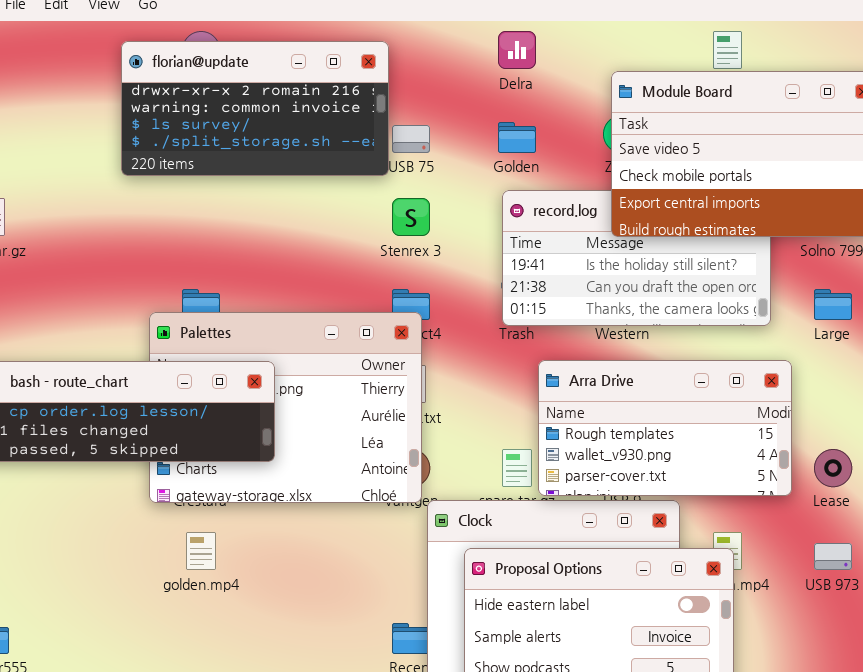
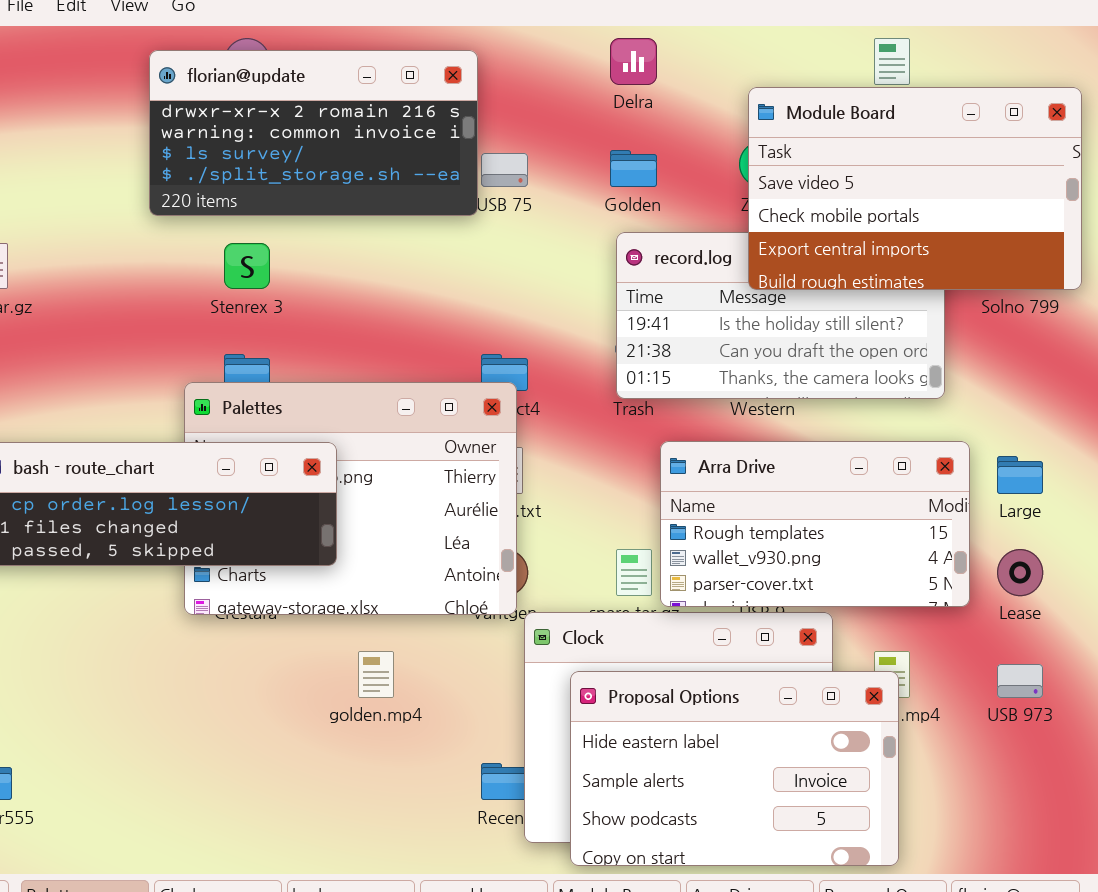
Stenrex 3: [392,198,430,236] -> [224,243,270,289], moved
Large: [814,289,852,320] -> [997,456,1043,494], moved
golden.mp4: [186,532,216,570] -> [358,651,394,698], moved

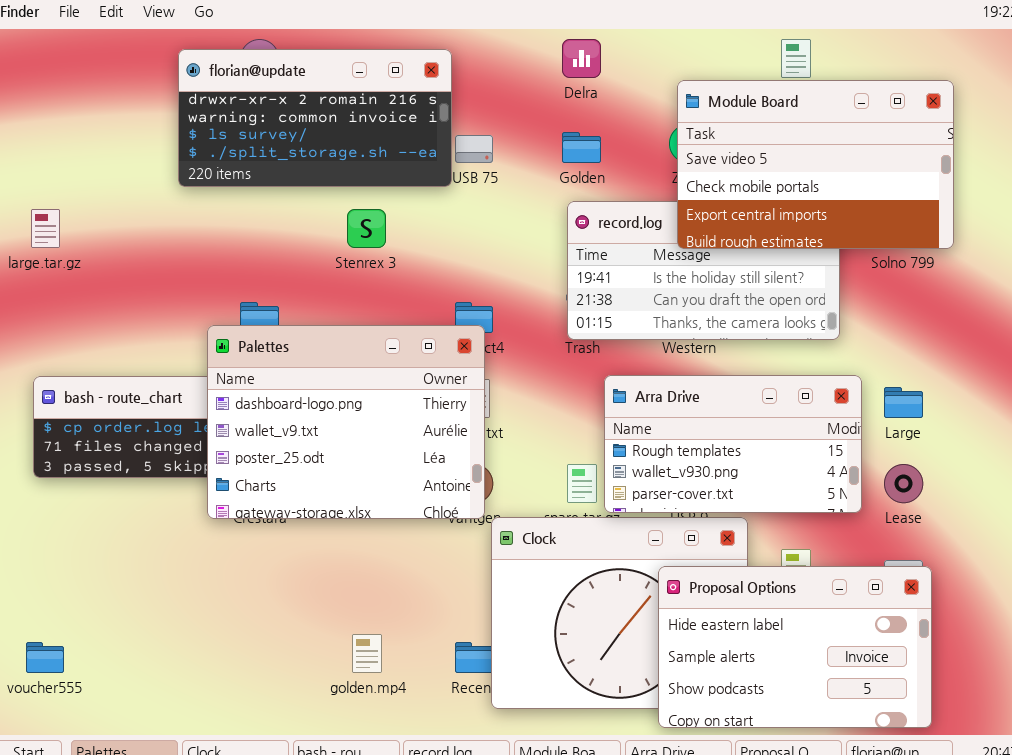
Stenrex 3: [224,243,270,289] -> [347,209,386,248], moved
Palettes: [184,382,517,615] -> [207,325,485,519], raised
golden.mp4: [358,651,394,698] -> [352,634,382,673], moved
Proposal Options: [570,671,899,866] -> [658,566,932,728], moved

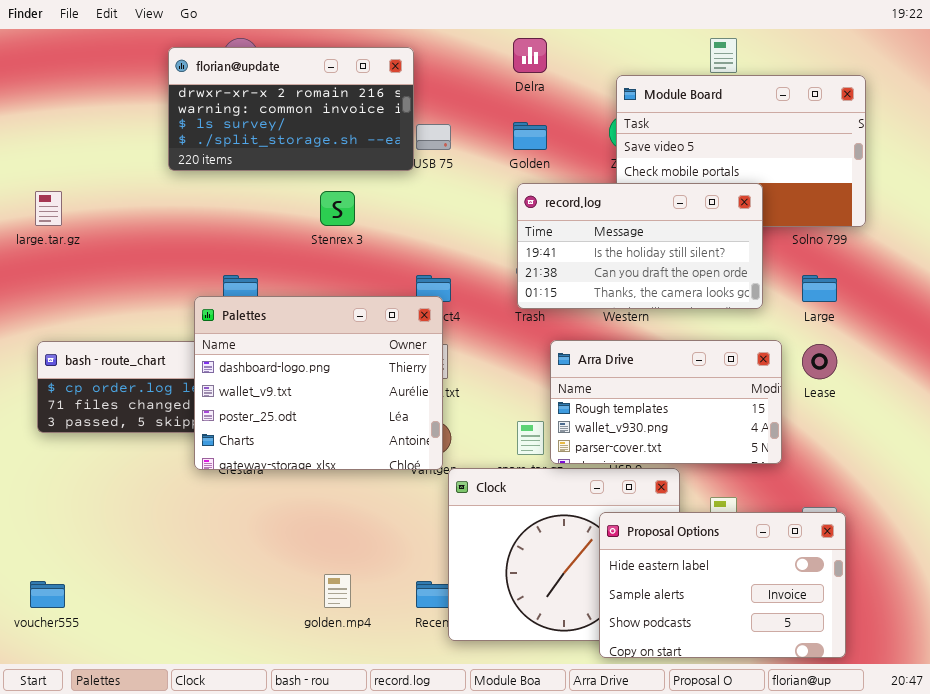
record.log: [567,201,840,340] -> [517,183,763,309], raised
Large: [884,387,923,418] -> [802,275,837,302], moved
Lease: [884,464,923,503] -> [802,344,837,379], moved

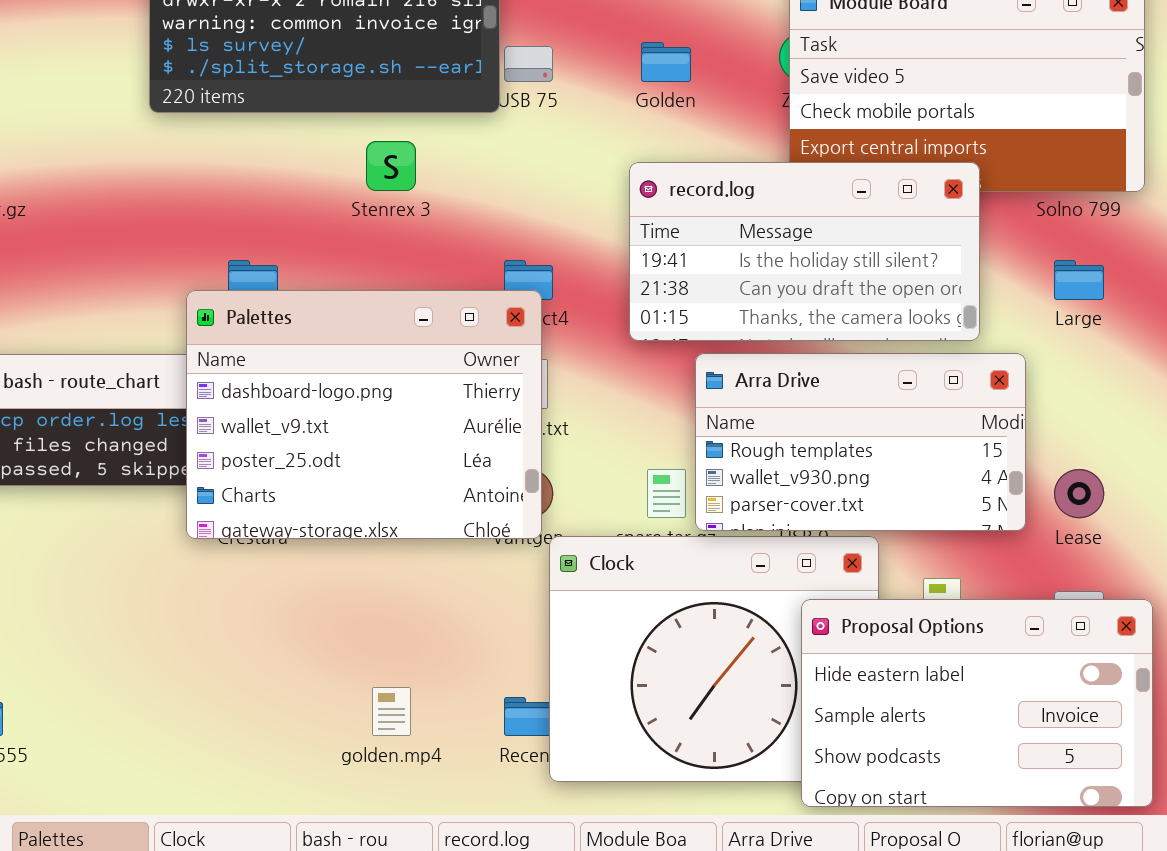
record.log: [517,183,763,309] -> [629,162,980,341], moved
Lease: [802,344,837,379] -> [1054,469,1104,518], moved
Proposal Options: [599,512,846,658] -> [801,599,1153,807], moved

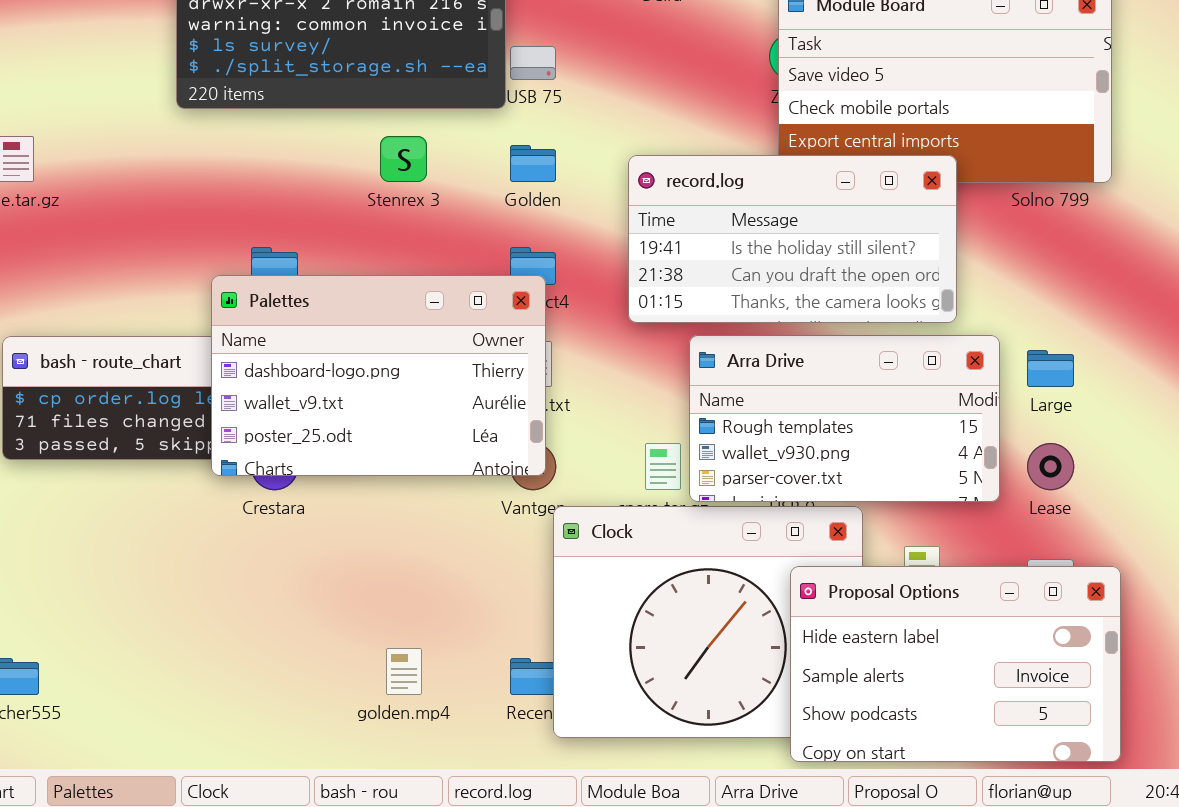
Golden: [641,42,691,82] -> [510,145,556,182], moved
Large: [1054,260,1104,300] -> [1027,350,1074,387], moved
Palettes: [186,290,542,539] -> [211,275,546,476], resized

